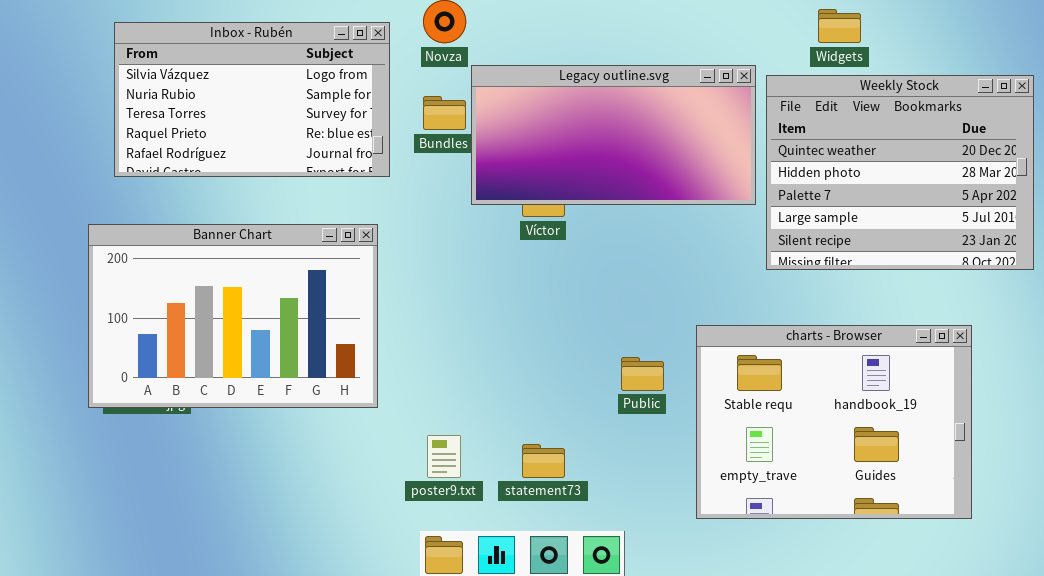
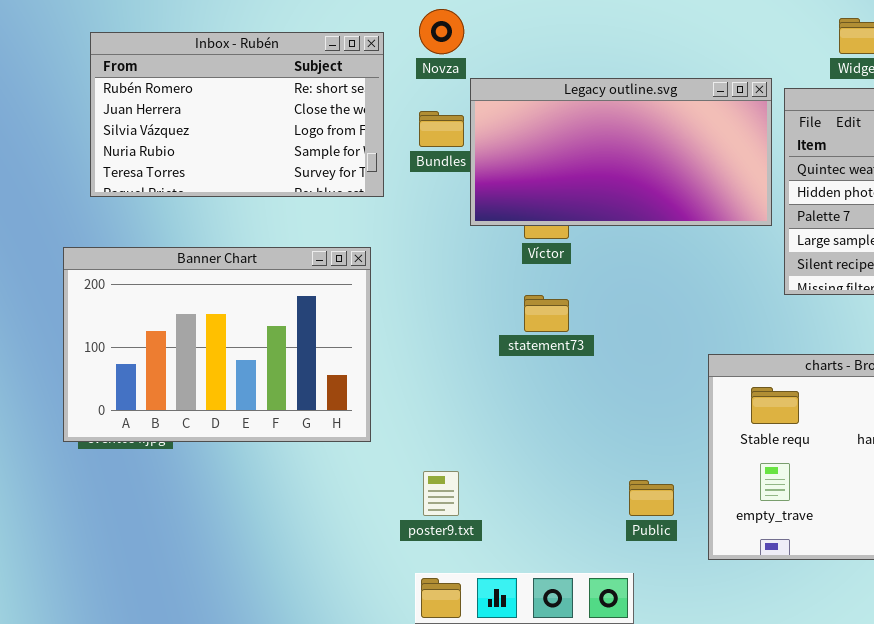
Inbox - Rubén: [114,22,390,177] -> [90,32,384,197], scrolled up 2 rows
Public: [621,357,664,391] -> [629,480,674,516], moved
statement73: [522,444,565,478] -> [524,295,569,332], moved

